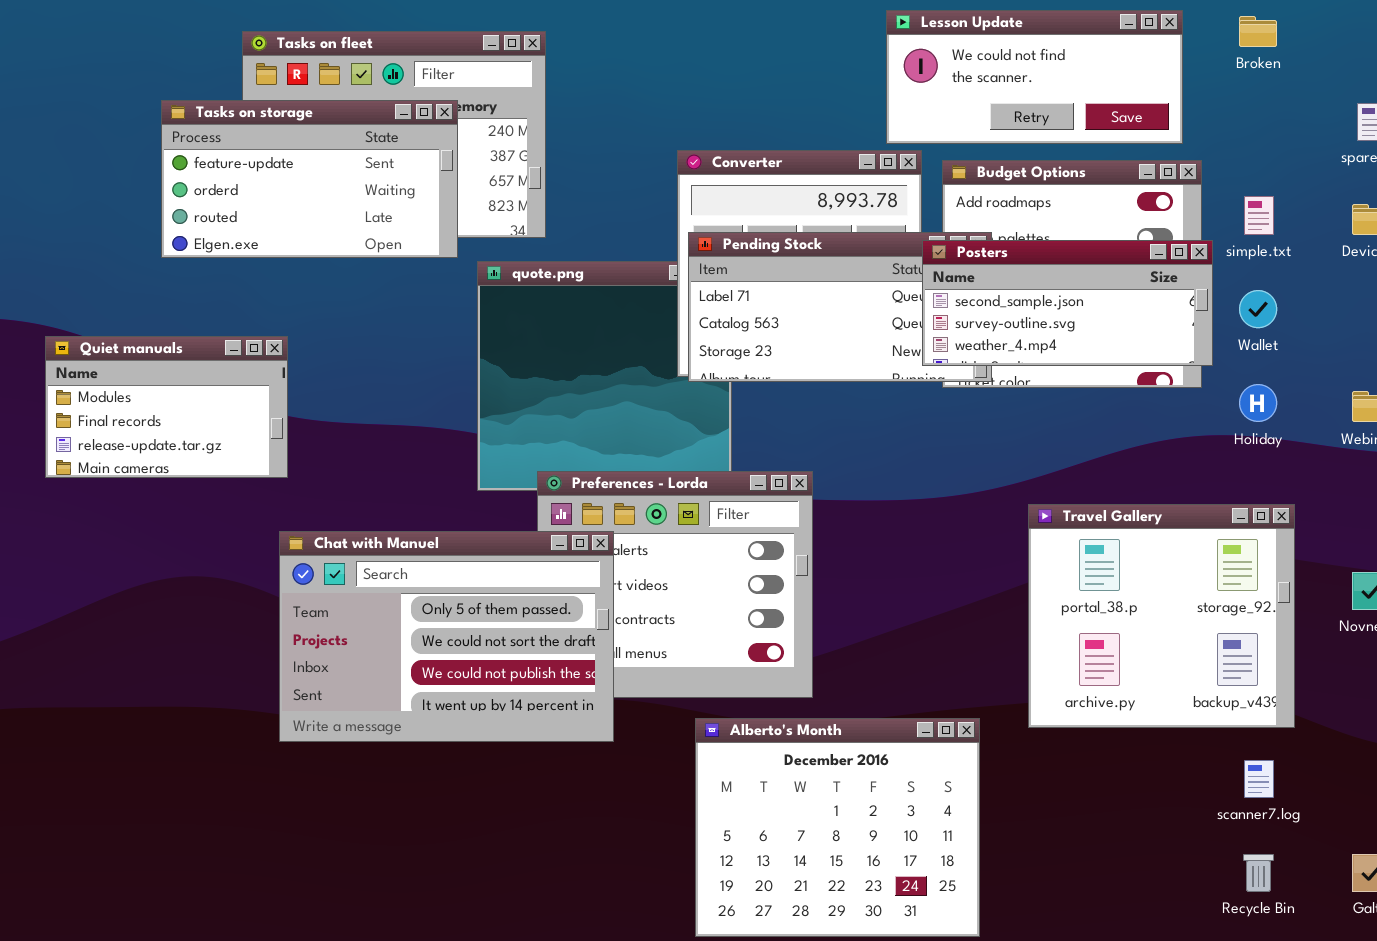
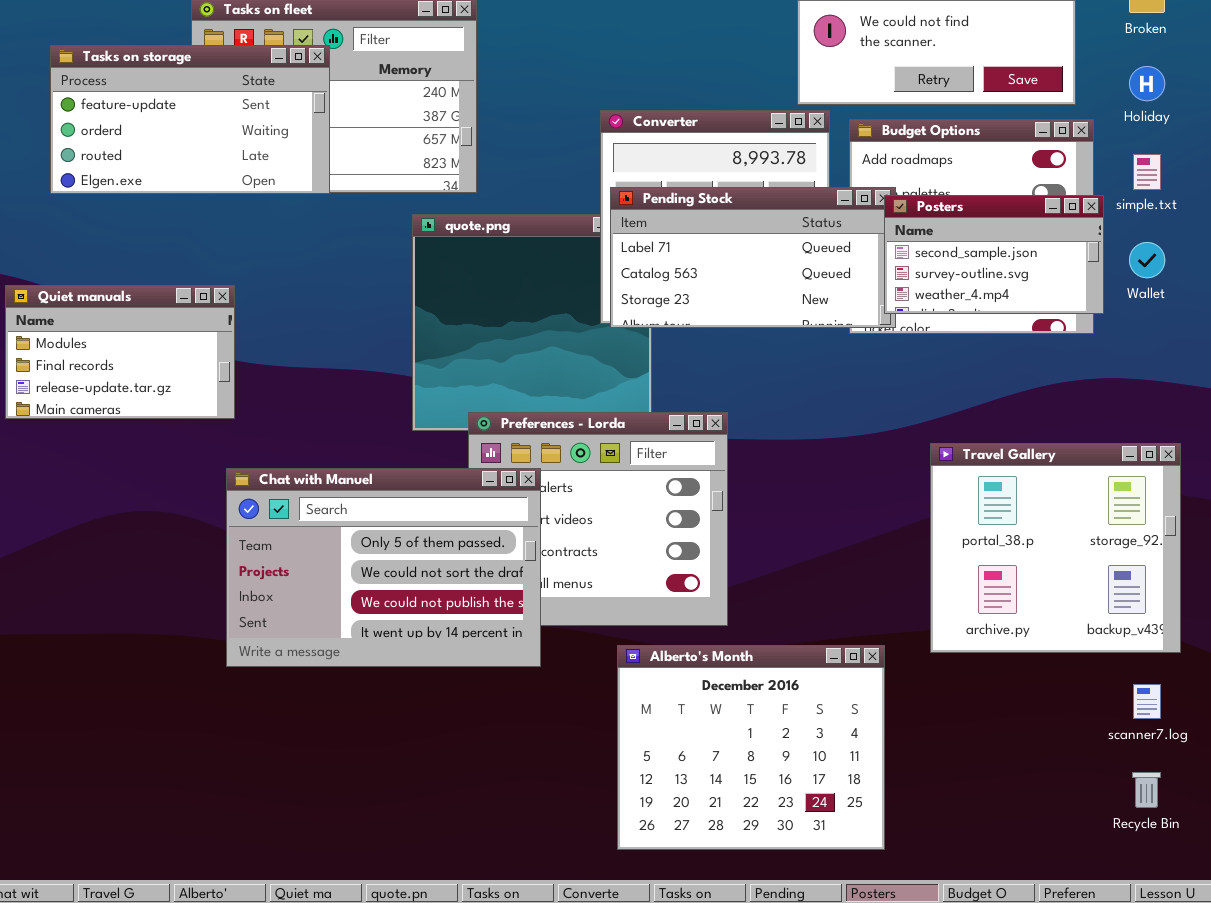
Tasks on storage: [161,100,458,258] -> [50,45,330,194], moved
Posters: [922,240,1213,366] -> [884,195,1104,314], resized
Holiday: [1239,384,1277,422] -> [1129,66,1165,101], moved

